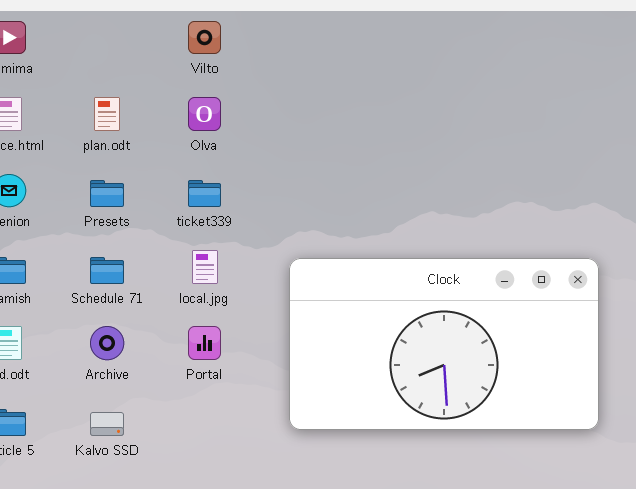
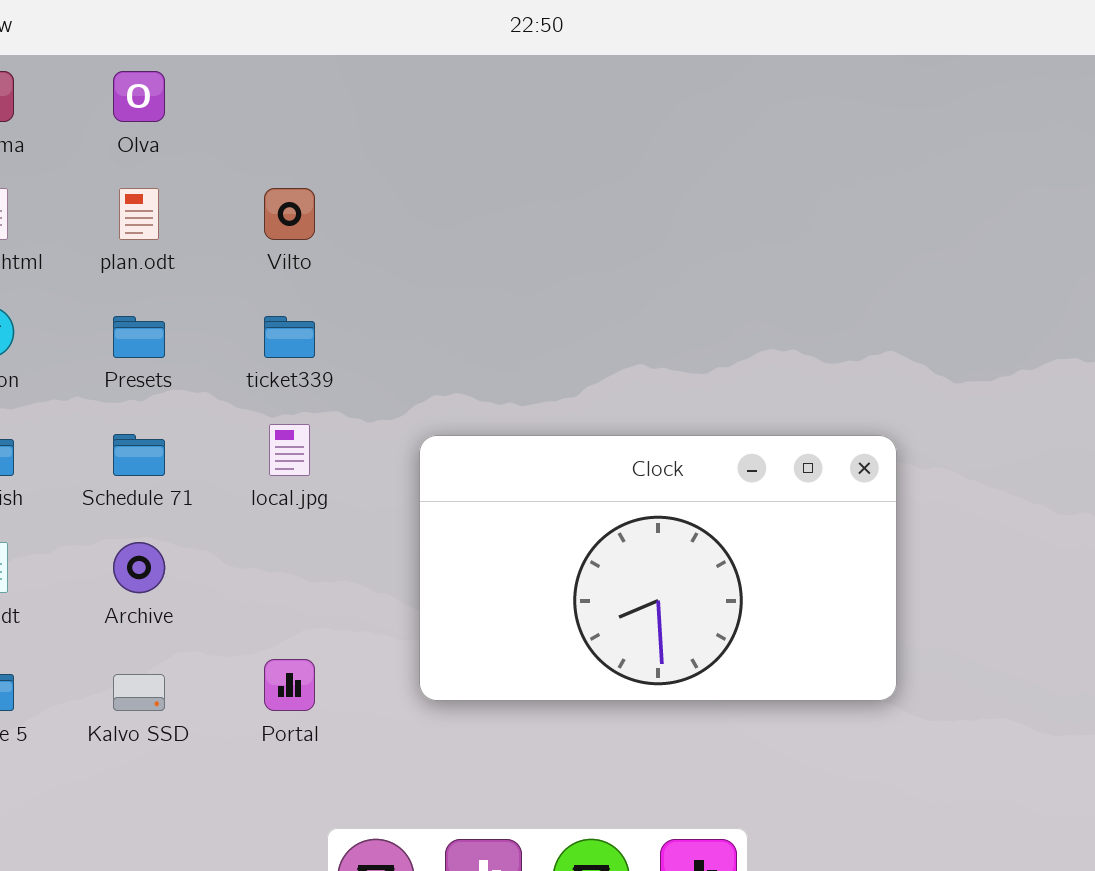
Vilto: [188,21,221,54] -> [264,188,315,240], moved
Olva: [188,97,221,131] -> [113,71,165,122], moved
Portal: [188,326,221,360] -> [264,659,315,711], moved

